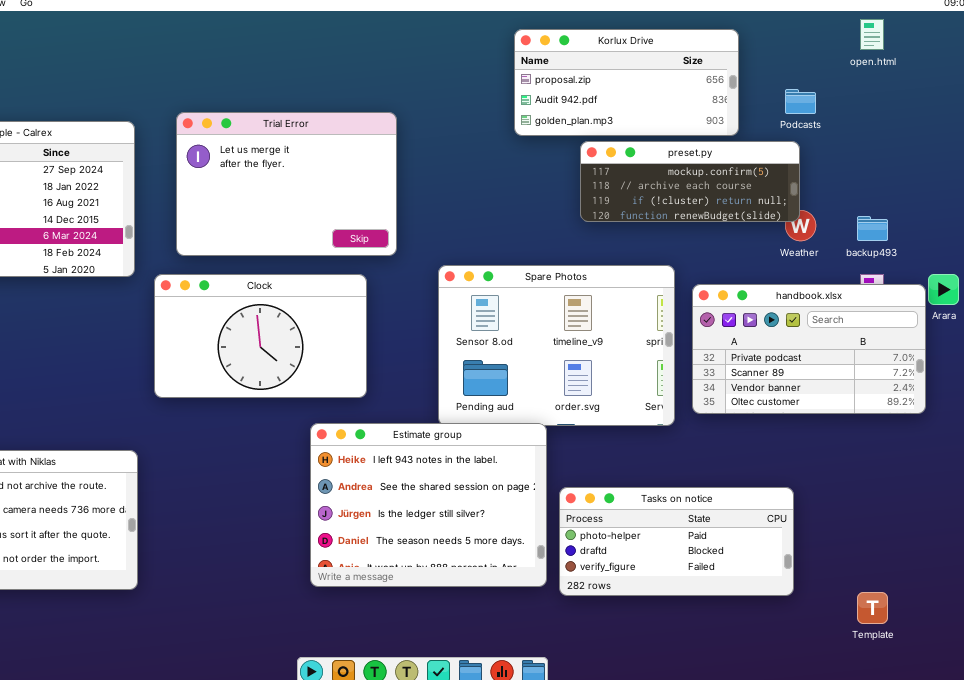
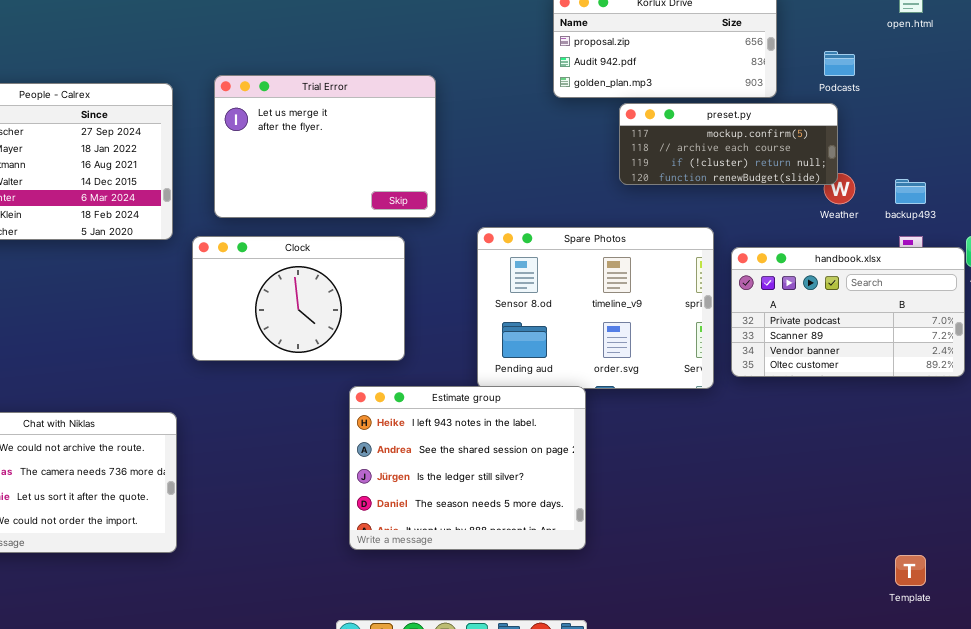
Tasks on notice: [559,487,794,596] -> none, closed

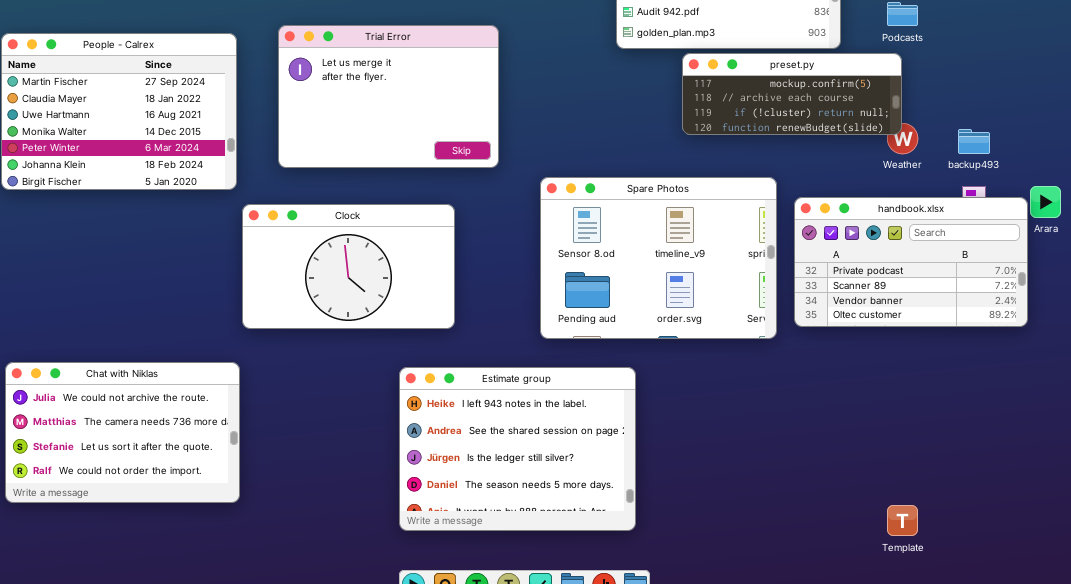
Clock: [192,236,405,361] -> [242,204,455,329], moved
Estimate group: [349,386,586,550] -> [399,367,636,531], moved
Template: [895,555,926,586] -> [887,505,918,536], moved

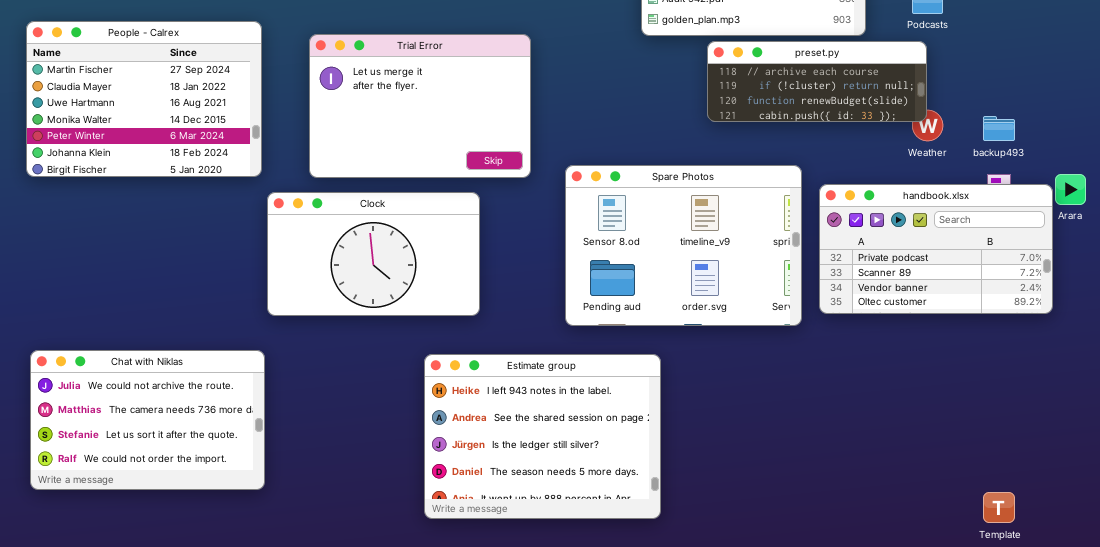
Trial Error: [278,25,499,168] -> [309,34,531,178], moved
preset.py: [682,53,902,135] -> [707,41,927,122], scrolled down 1 row
Template: [887,505,918,536] -> [983,492,1015,523], moved

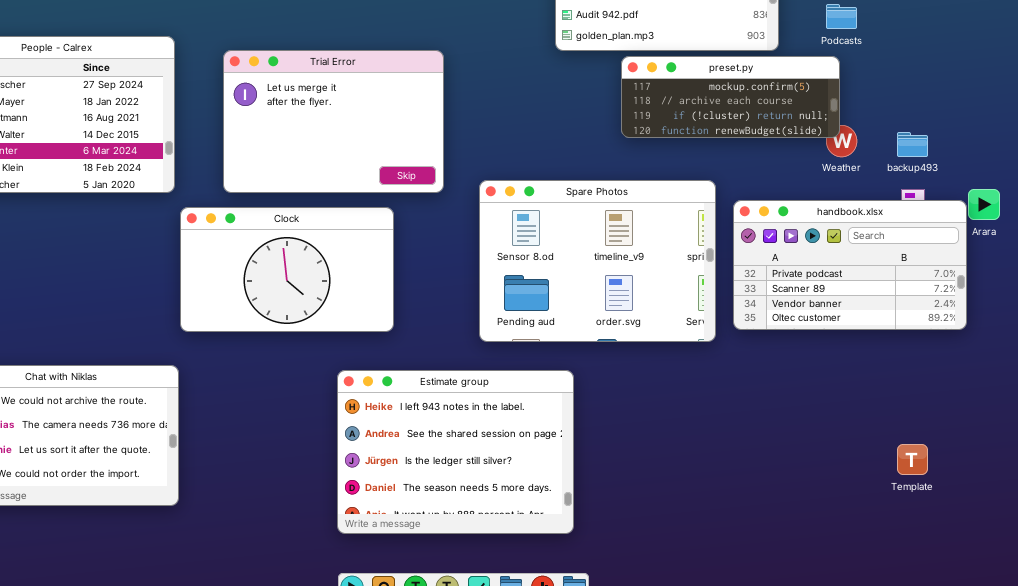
preset.py: [707,41,927,122] -> [621,56,840,138], scrolled up 1 row
Template: [983,492,1015,523] -> [897,444,928,475], moved

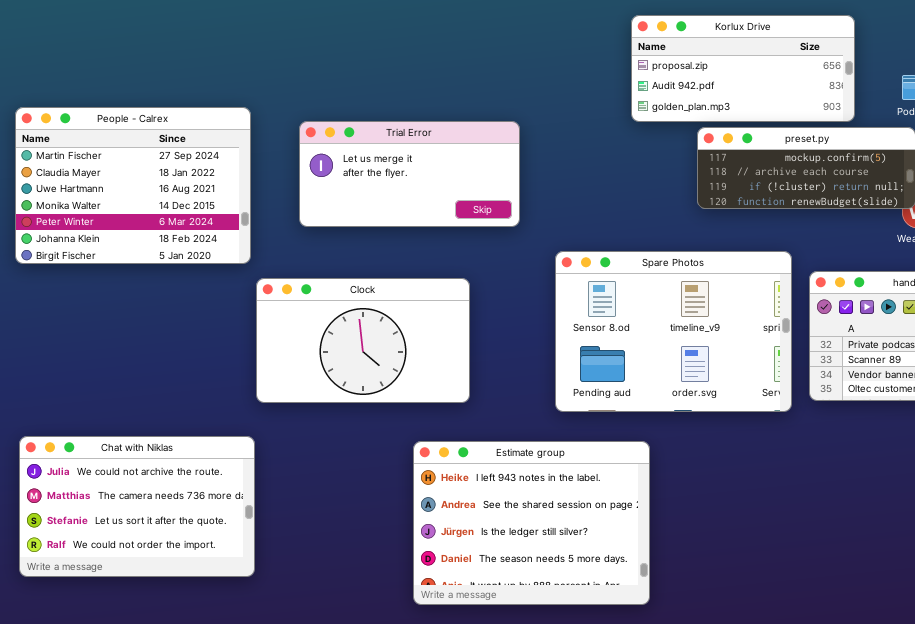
Trial Error: [223,50,444,193] -> [299,121,520,227], resized

